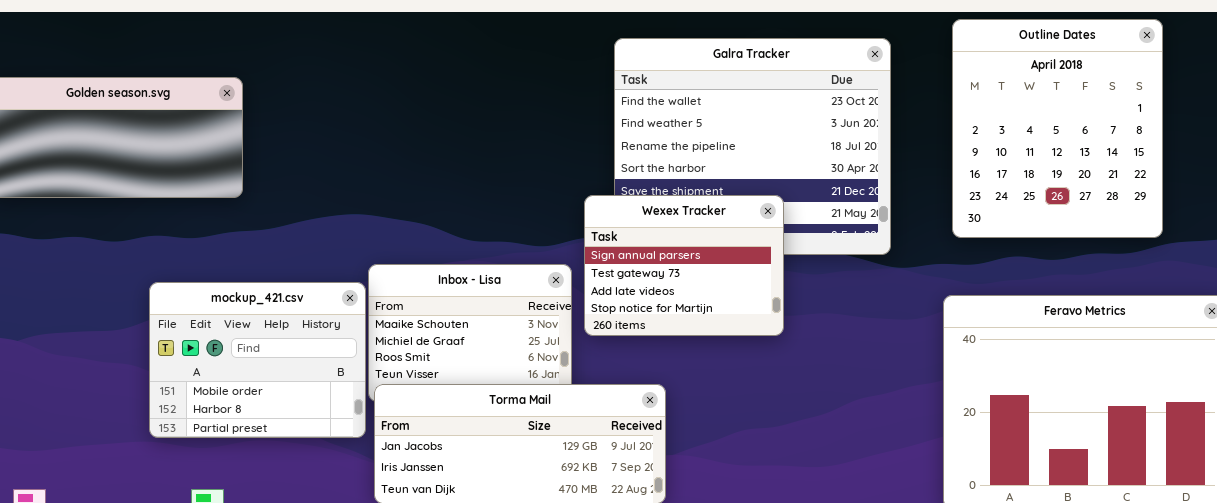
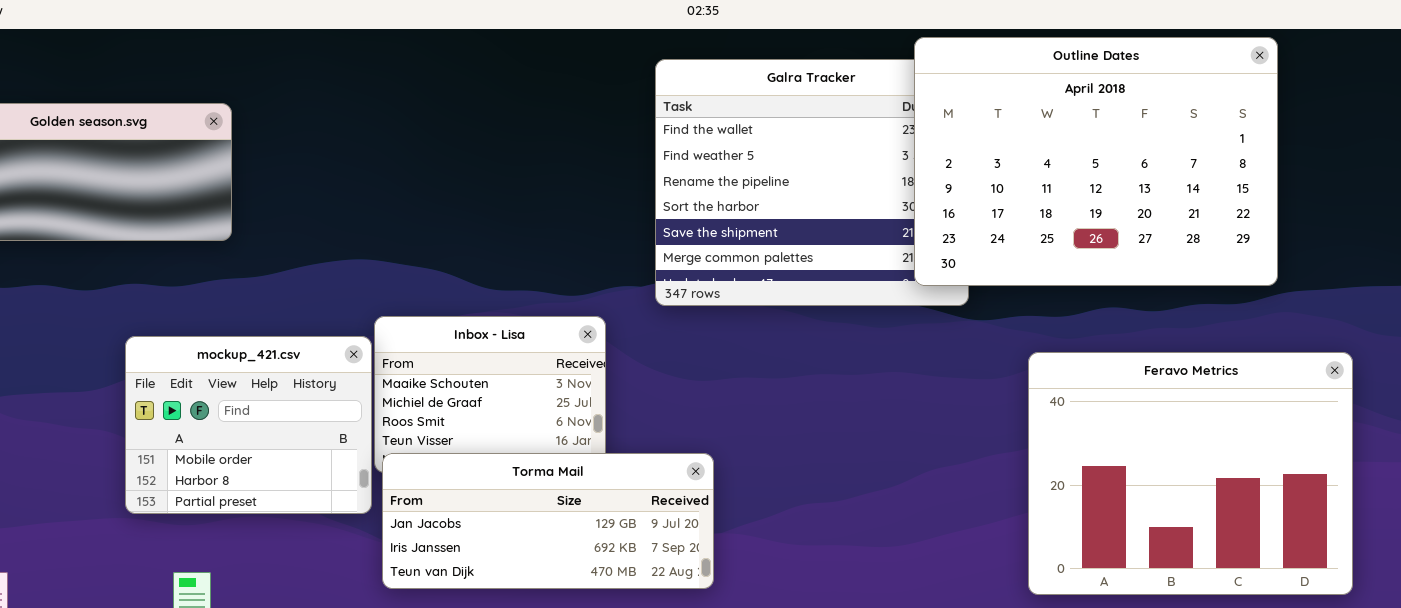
Outline Dates: [952,19,1163,238] -> [914,37,1278,286], resized
Wexex Tracker: [584,195,784,336] -> none, closed

